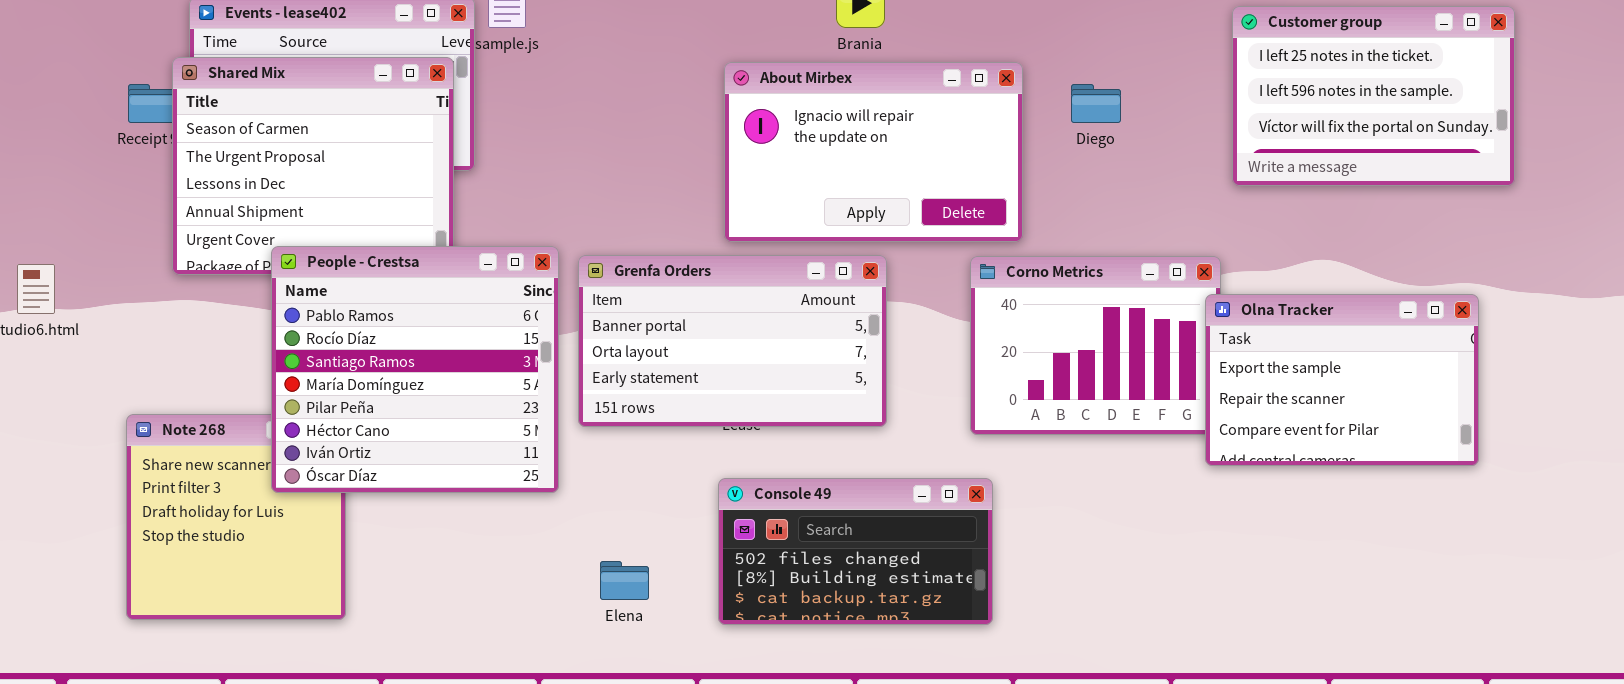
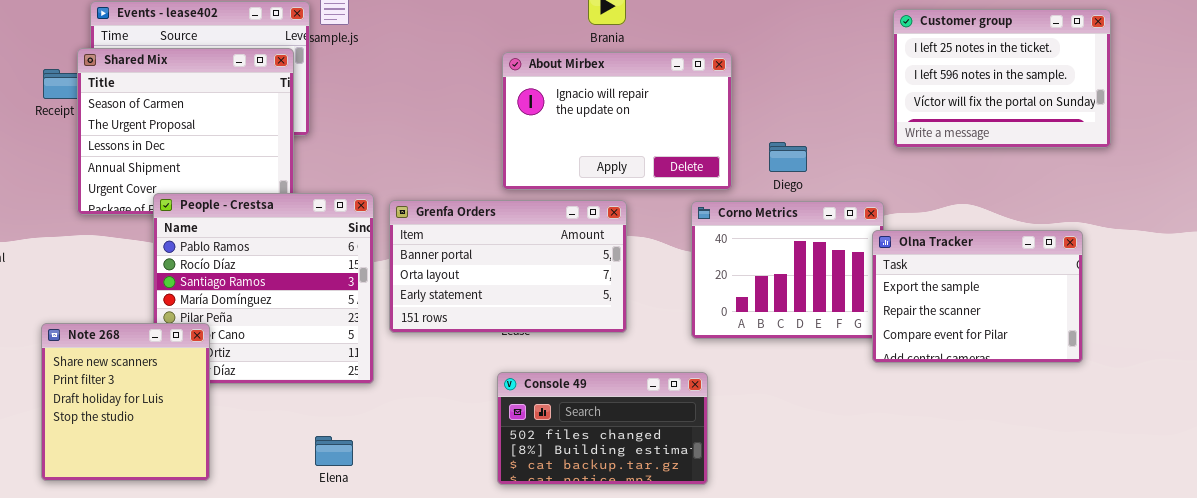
Diego: [1071,84,1121,123] -> [769,142,807,172], moved
Note 268: [126,414,346,620] -> [41,323,210,481], raised
Elena: [600,561,649,600] -> [315,436,353,466], moved

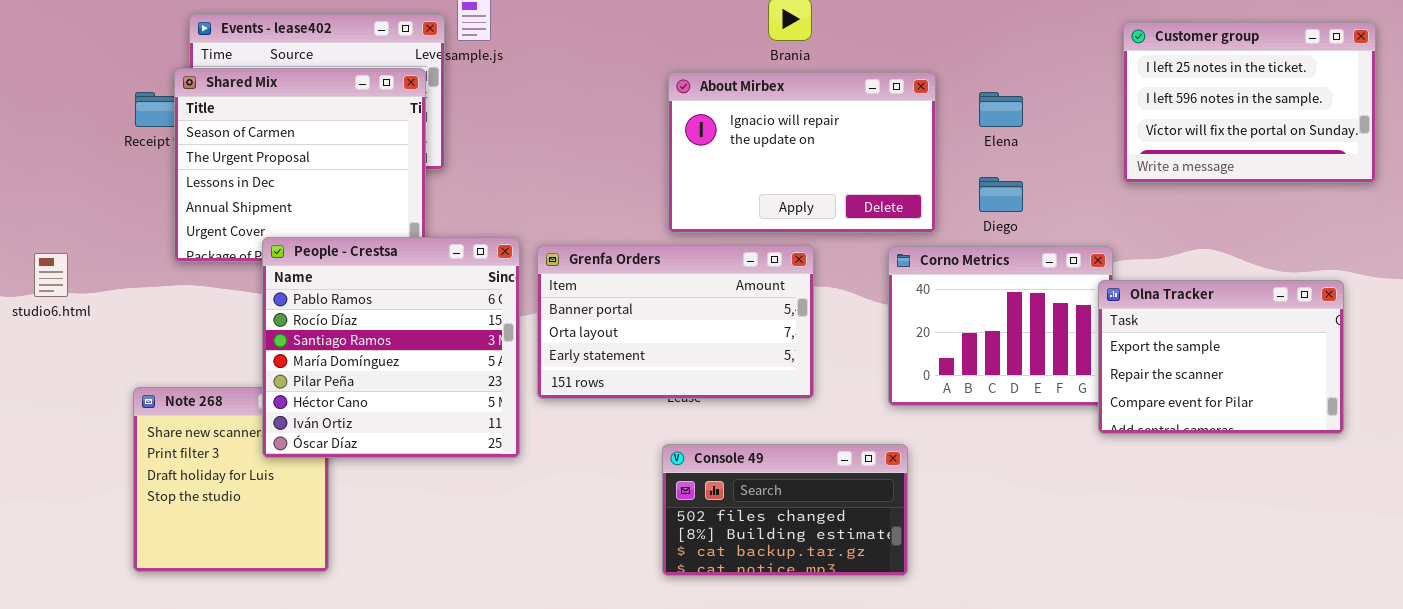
People - Crestsa: [153,193,374,384] -> [262,237,520,458], raised
Elena: [315,436,353,466] -> [979,92,1023,127], moved

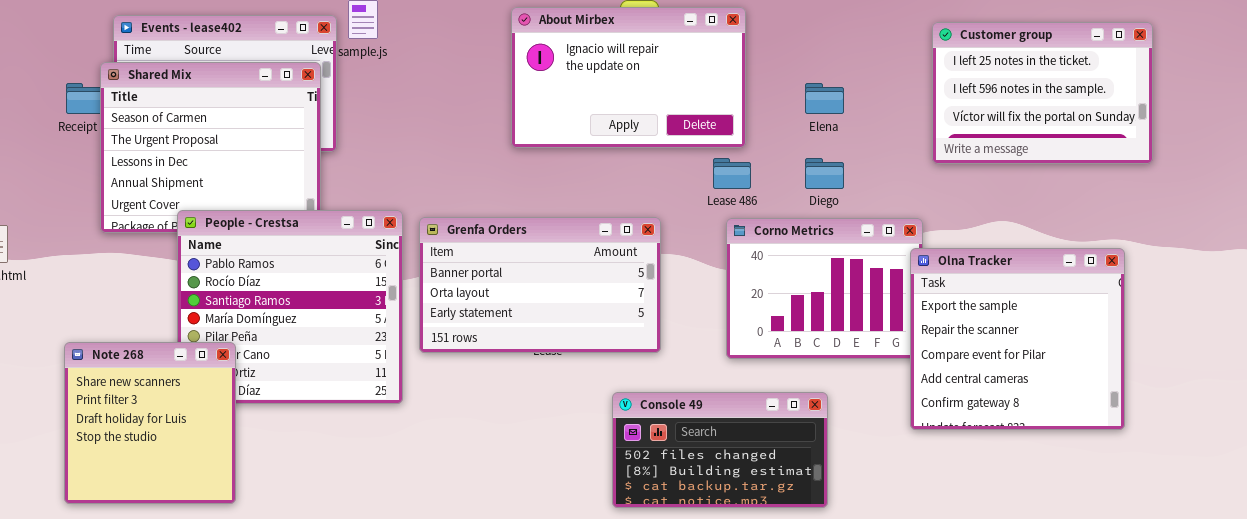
About Mirbex: [668,72,936,233] -> [511,7,746,148], moved
Olna Tracker: [1098,280,1344,434] -> [910,248,1125,430], resized
Note 268: [133,387,329,572] -> [64,342,236,504], raised
Console 49: [662,444,908,576] -> [612,392,828,508], moved

